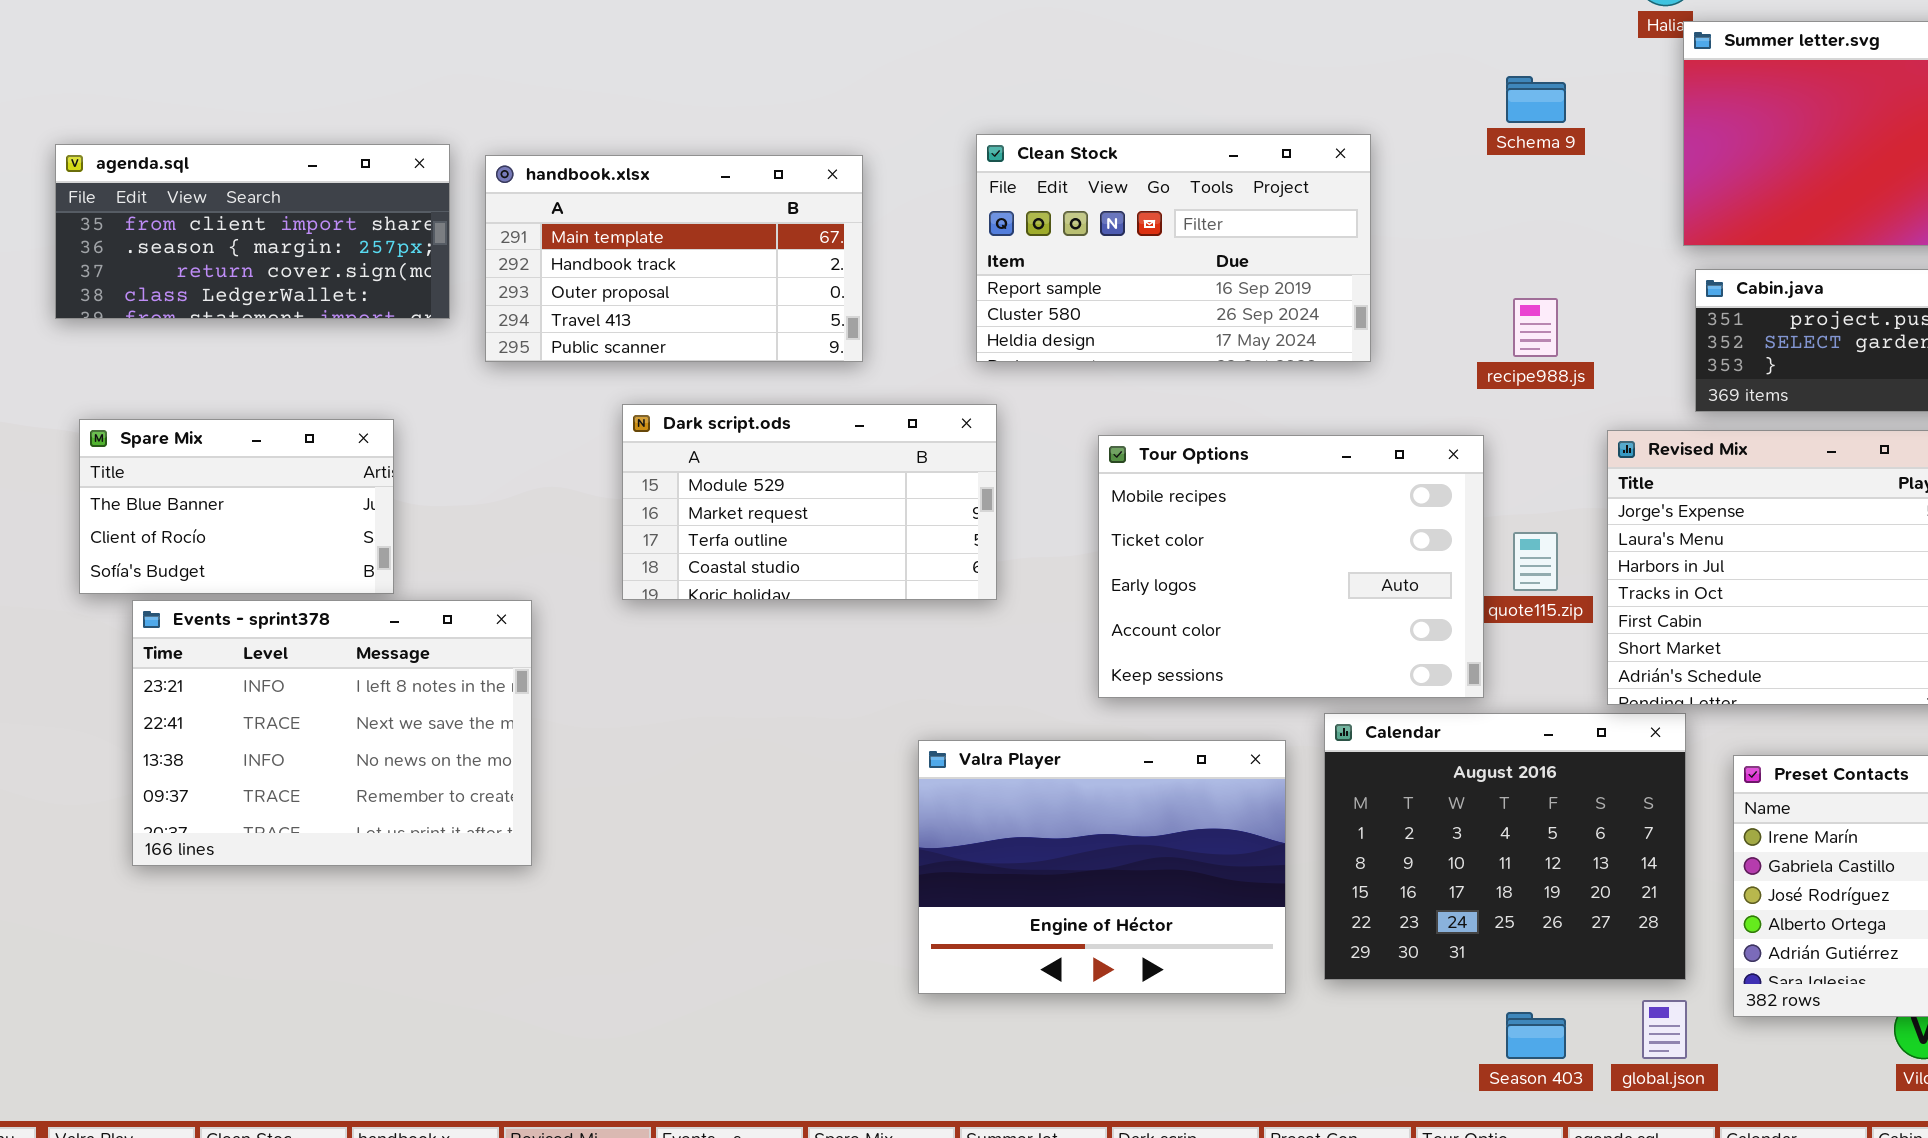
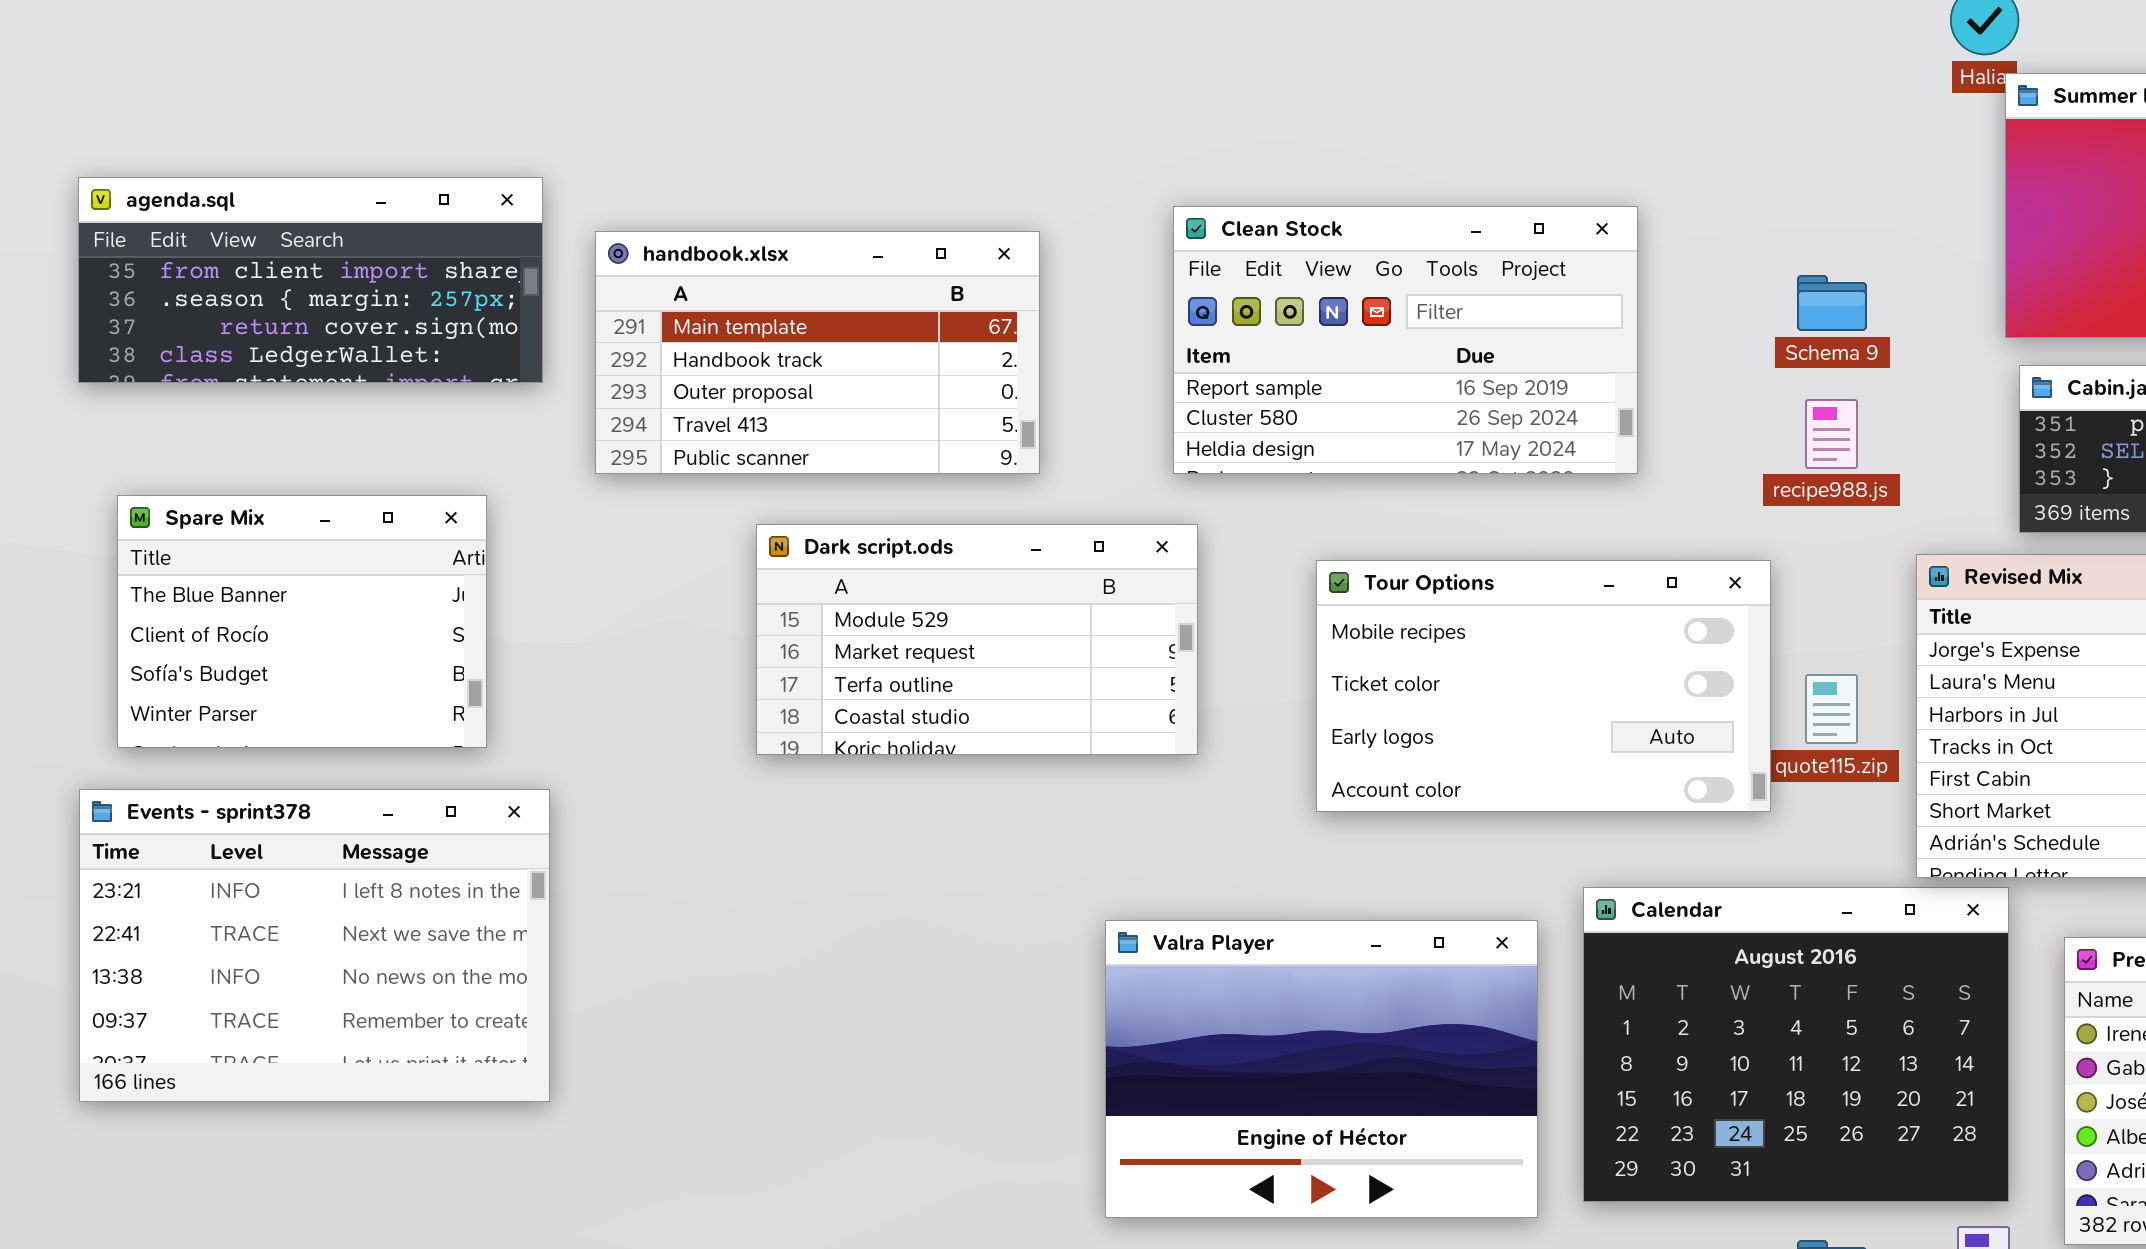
Schema 9: [1506,76,1566,123] -> [1797,275,1867,331], moved
agenda.sql: [55,144,450,319] -> [78,177,543,383], moved
Spare Mix: [79,419,394,594] -> [117,495,487,748], resized
Tour Options: [1098,435,1484,698] -> [1316,560,1771,812], resized
Events - sprint378: [132,600,532,866] -> [79,789,550,1102], moved

